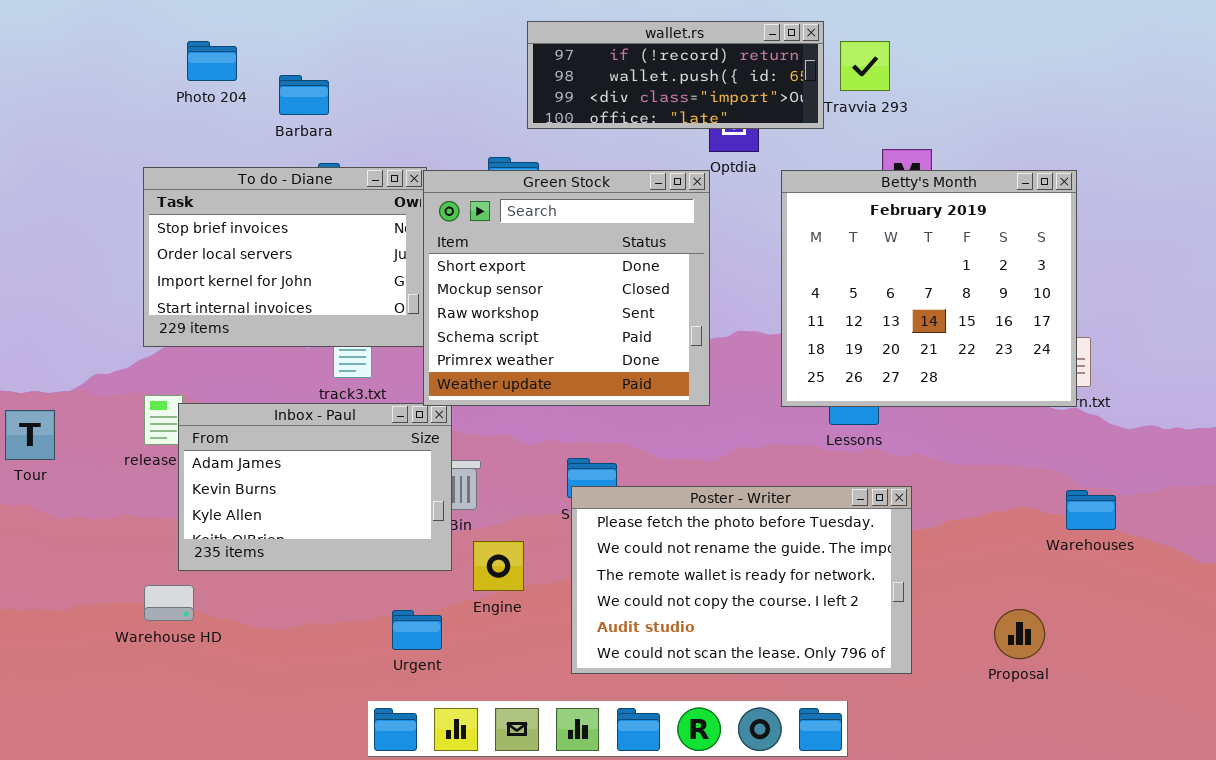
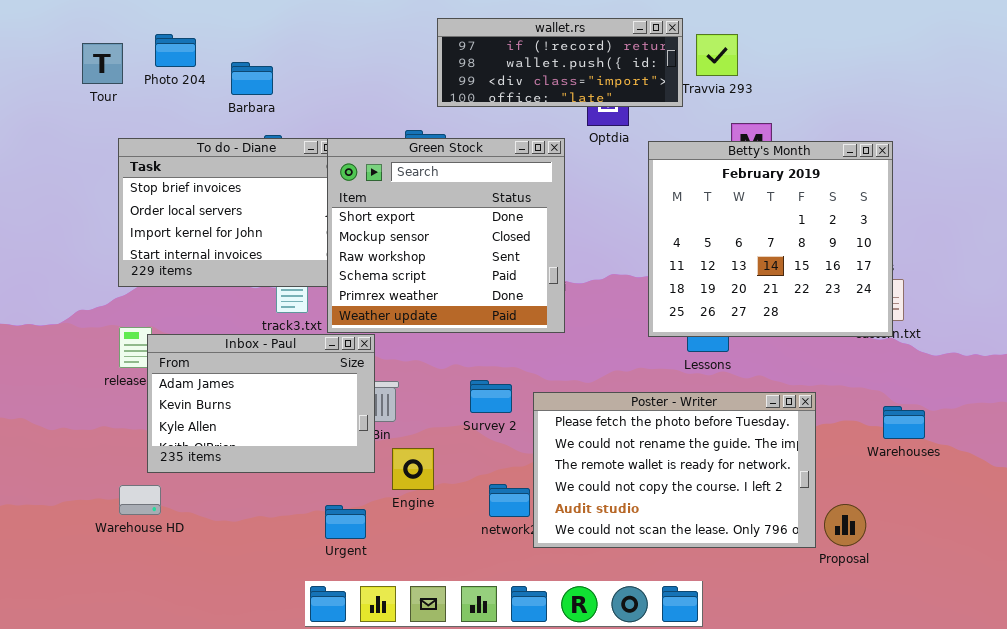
Green Stock: [423,170,710,406] -> [327,138,565,333], moved
Tour: [5,410,55,460] -> [82,43,123,84], moved
Poster - Writer: [571,486,912,674] -> [533,392,816,548], moved

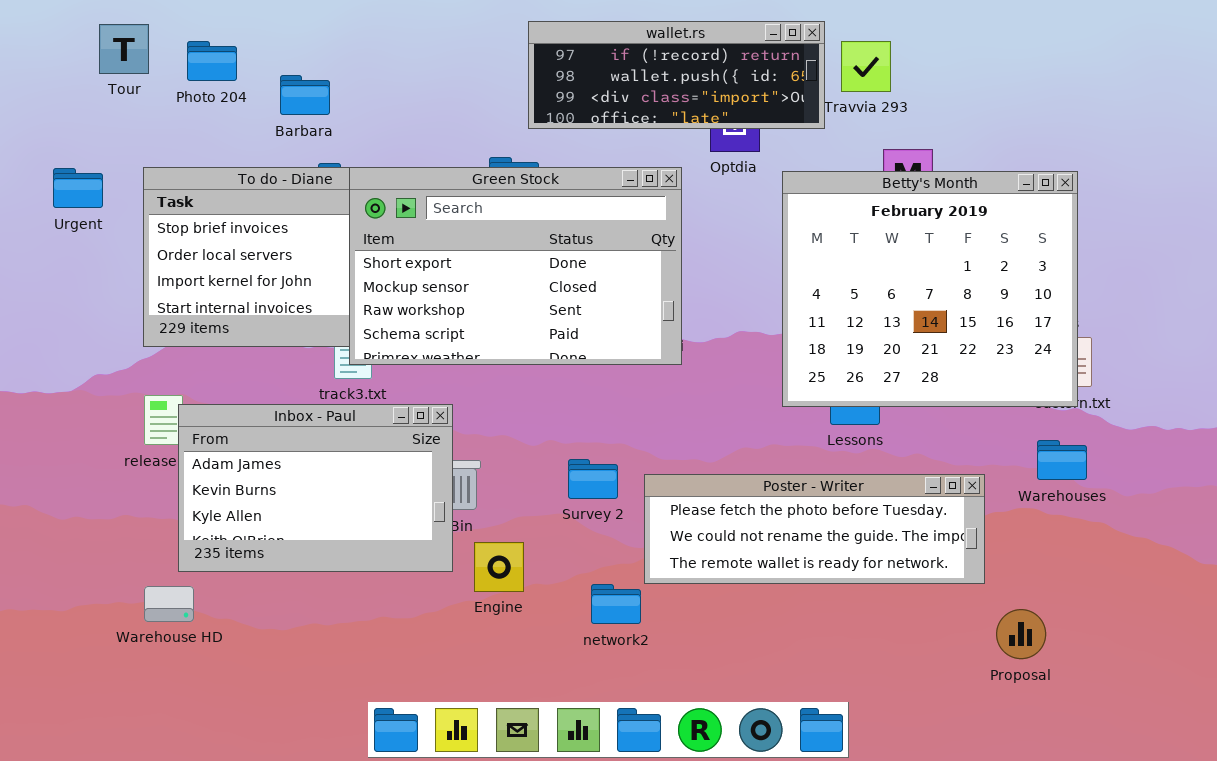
Tour: [82,43,123,84] -> [99,24,149,74], moved
Green Stock: [327,138,565,333] -> [349,167,682,365], resized
Poster - Writer: [533,392,816,548] -> [644,474,985,584], resized
Warehouses: [883,406,925,439] -> [1037,440,1087,480], moved
Urgent: [325,505,366,539] -> [53,168,103,208], moved

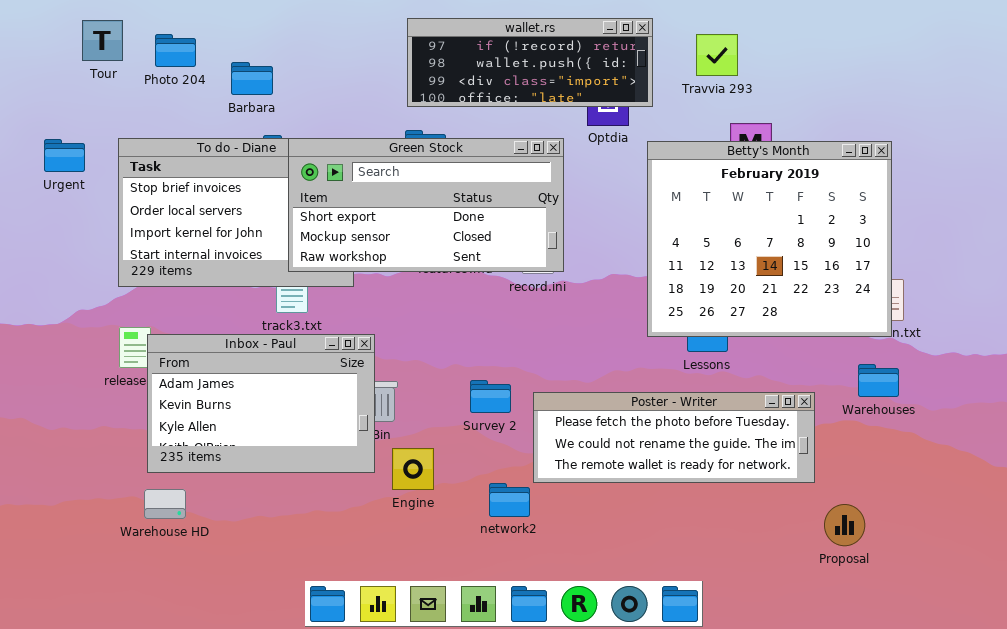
wallet.rs: [528,21,825,129] -> [407,18,653,107], moved
Green Stock: [349,167,682,365] -> [288,138,564,272], resized
Warehouse HD: [144,586,194,622] -> [144,489,186,519], moved

